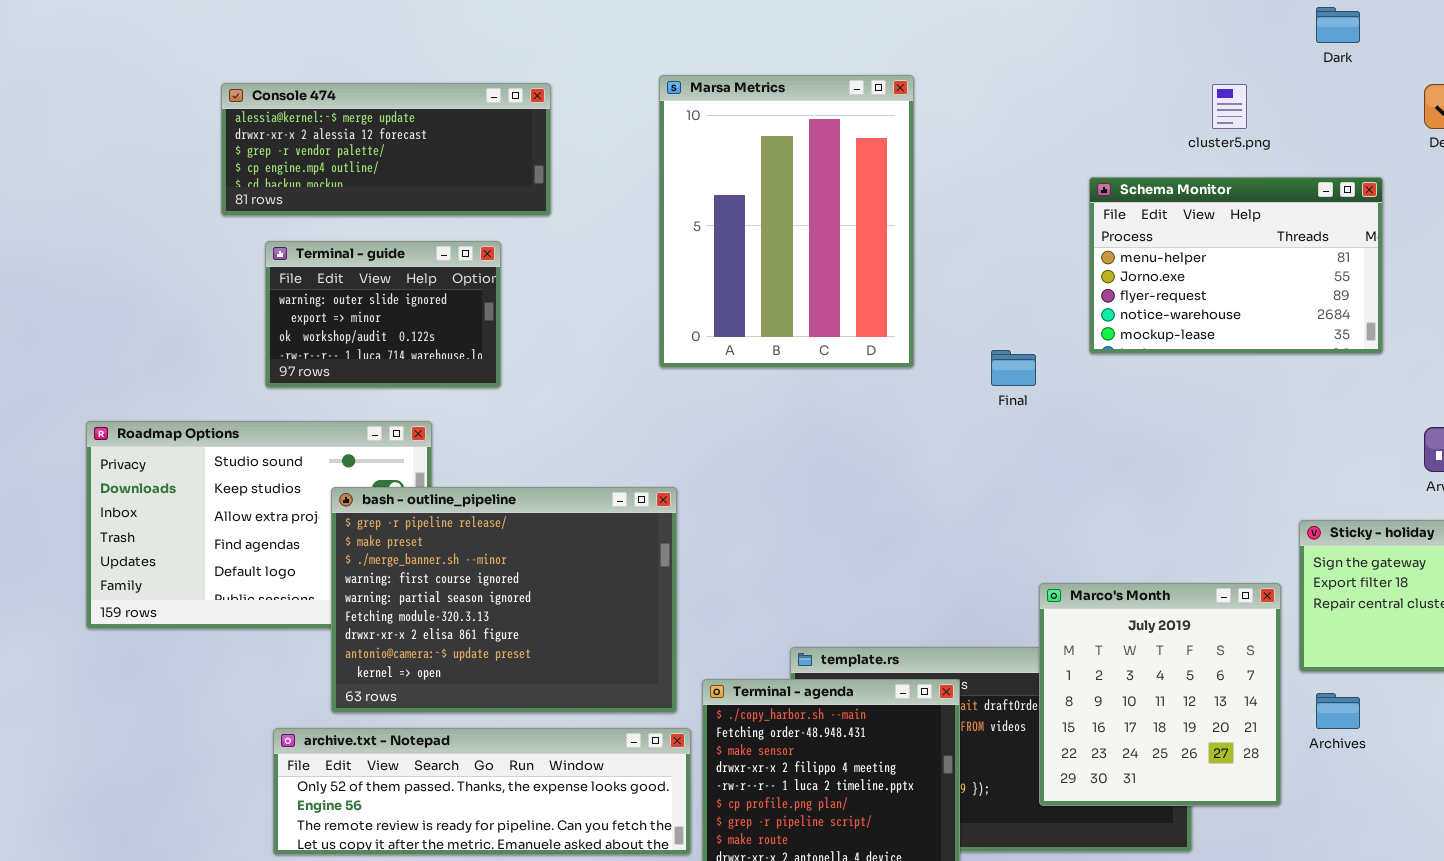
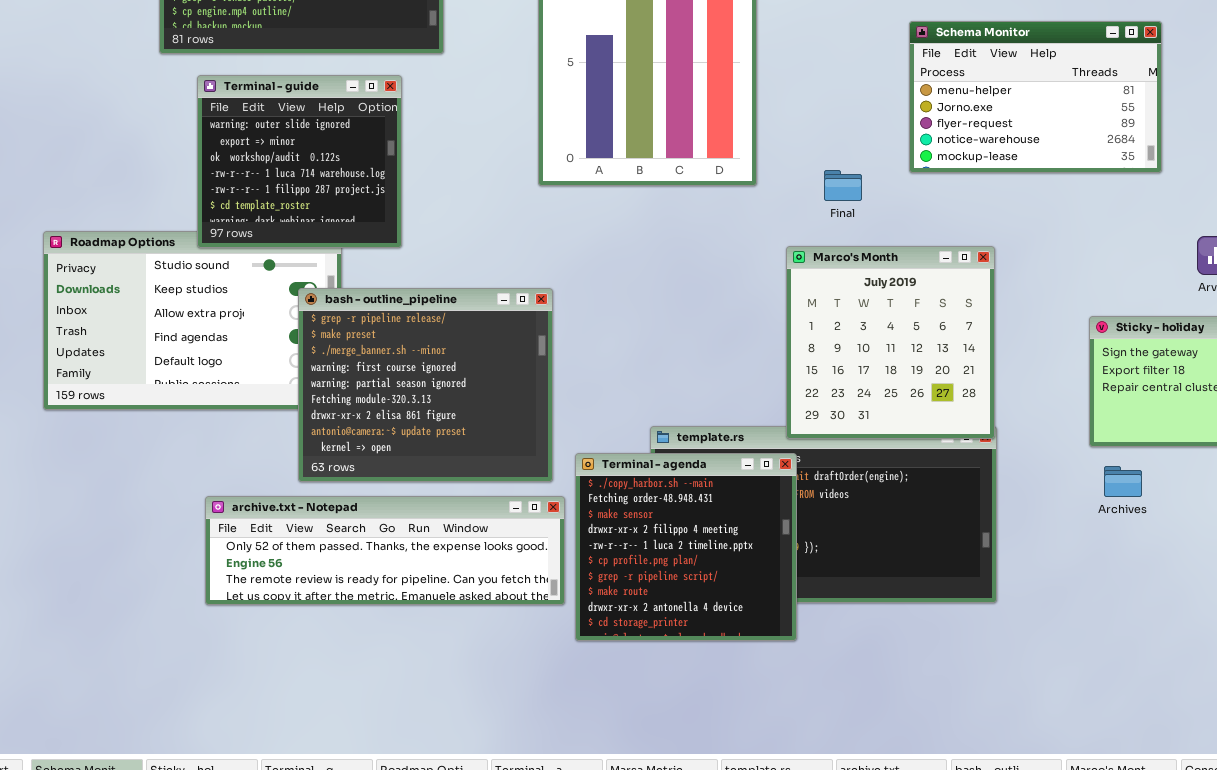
Terminal - guide: [265,241,501,388] -> [197,75,402,248], resized
bash - outline_pipeline: [331,487,677,713] -> [298,288,553,482], resized
Marco's Month: [1039,583,1281,806] -> [786,246,995,439], moved

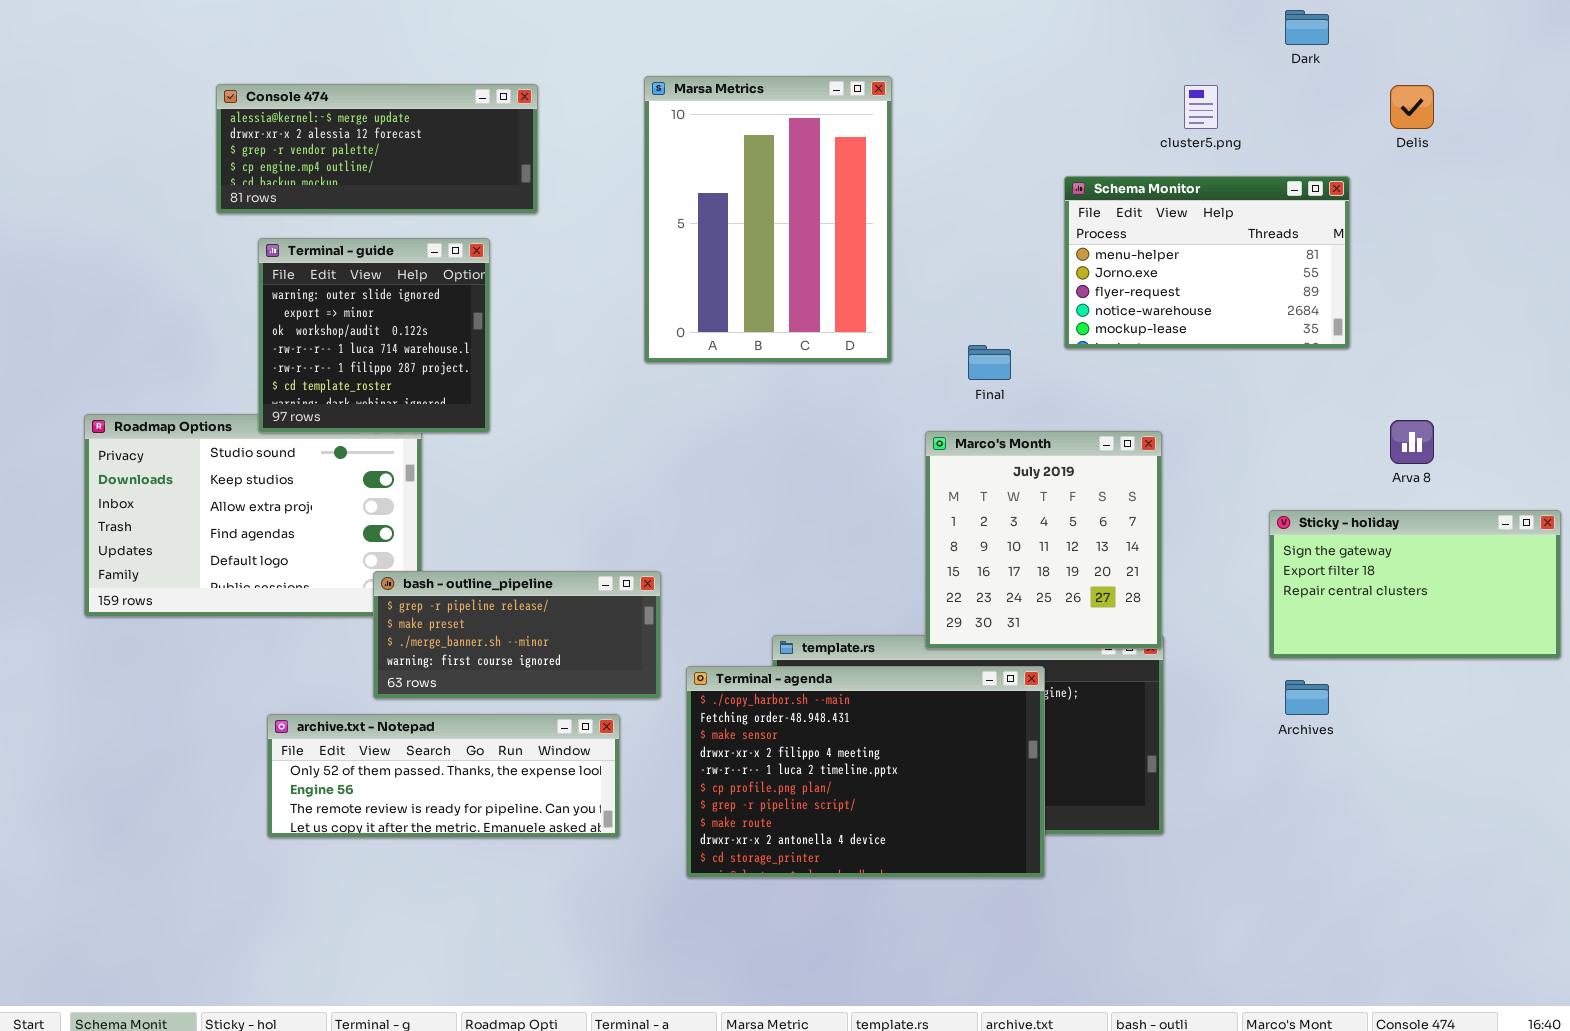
bash - outline_pipeline: [298,288,553,482] -> [373,571,661,699], resized
Terminal - agenda: [575,453,797,641] -> [686,666,1045,878], resized
archive.txt - Notepad: [205,496,565,605] -> [267,714,620,838], resized

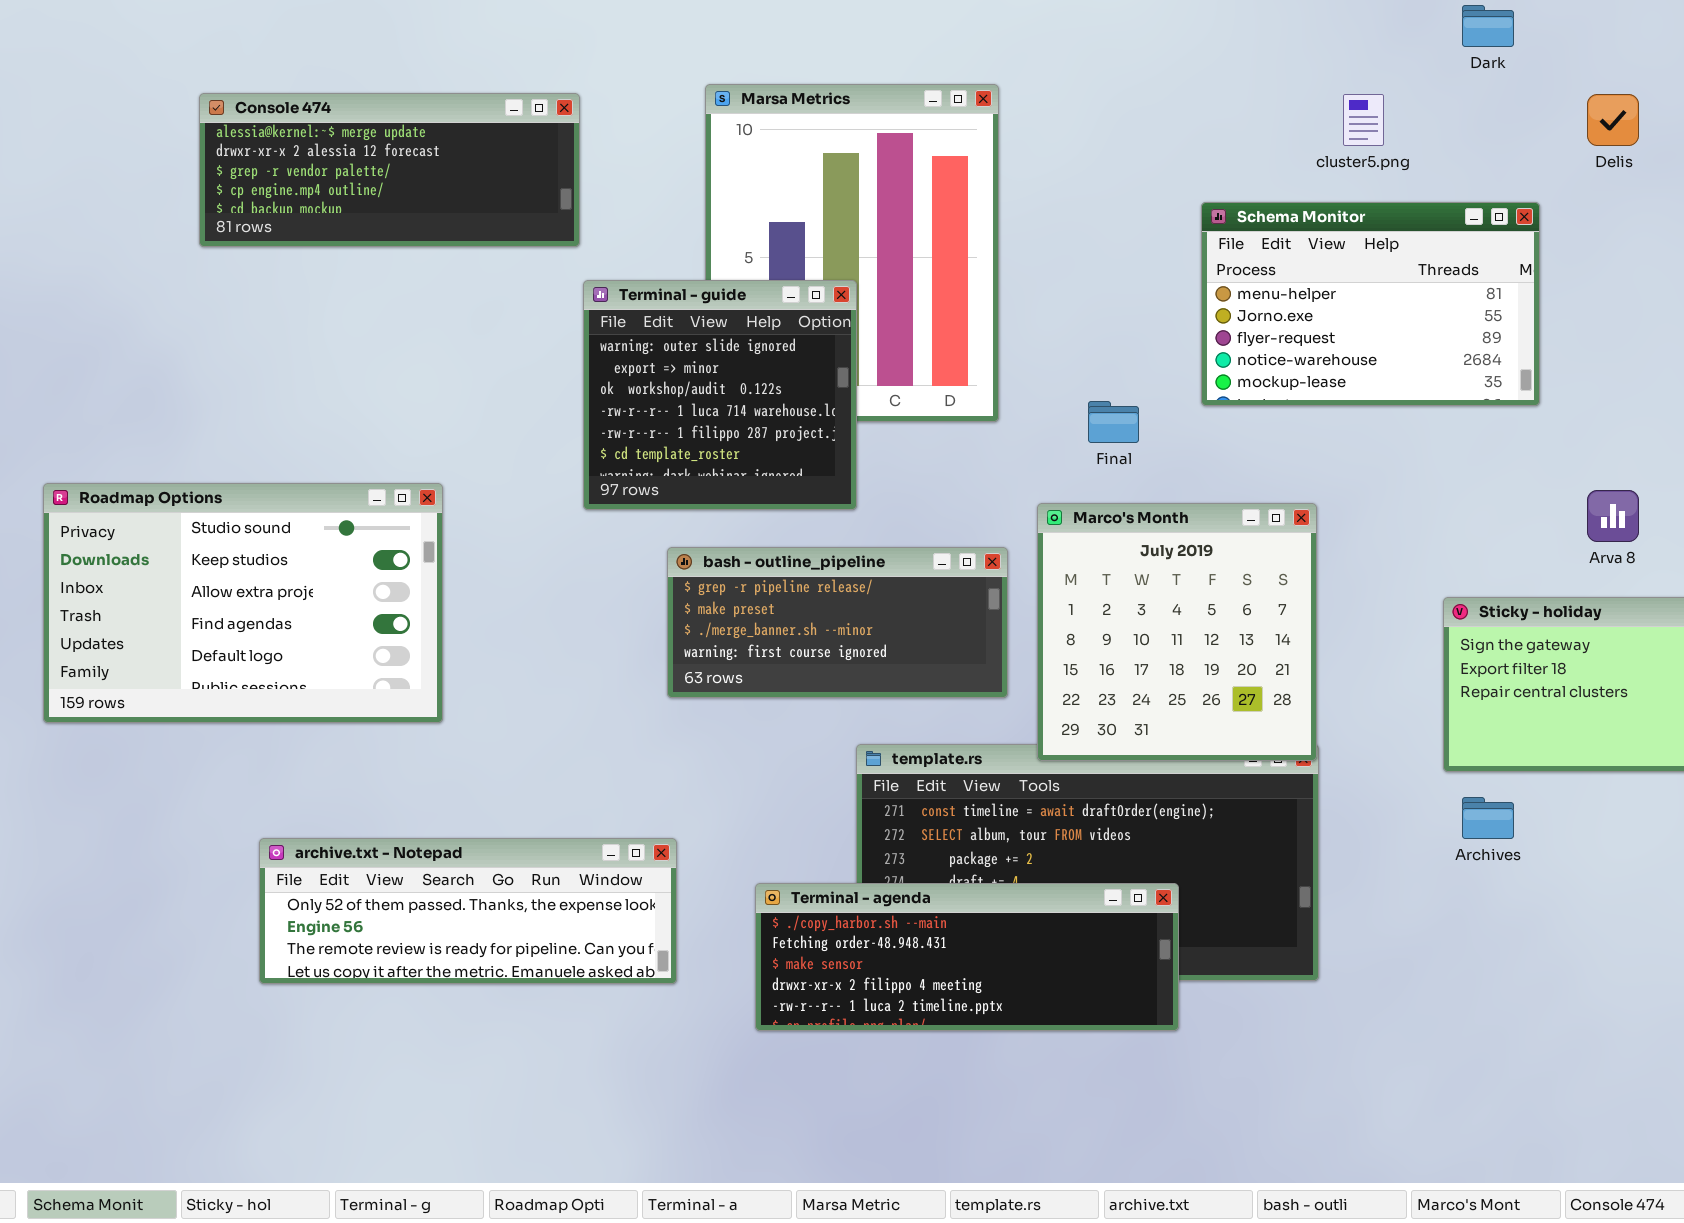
Terminal - guide: [258,238,490,433] -> [583,280,857,510], moved
bash - outline_pipeline: [373,571,661,699] -> [667,547,1008,698], moved
Terminal - agenda: [686,666,1045,878] -> [755,883,1179,1031], resized

